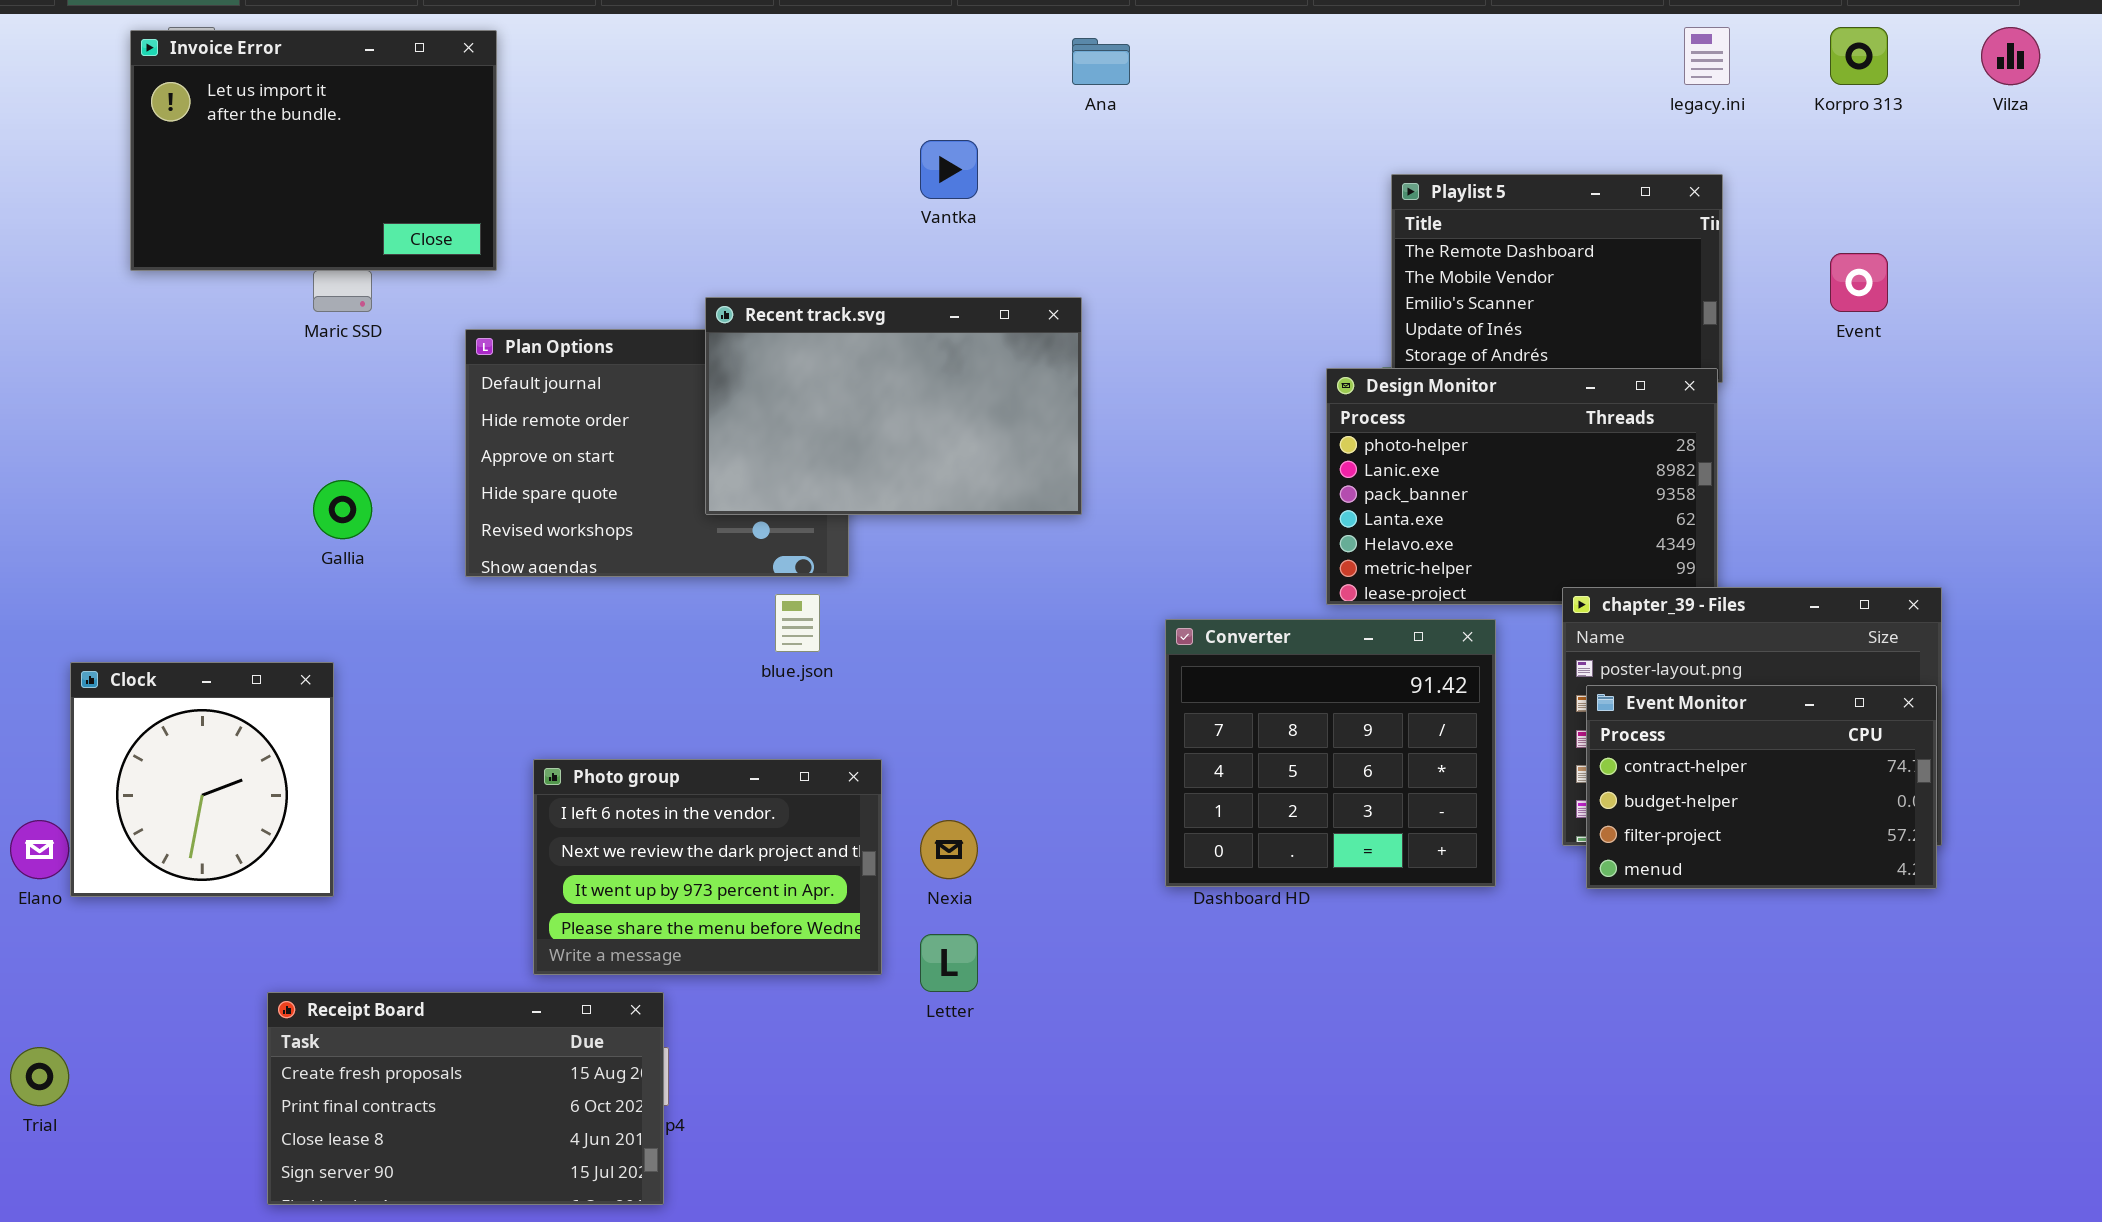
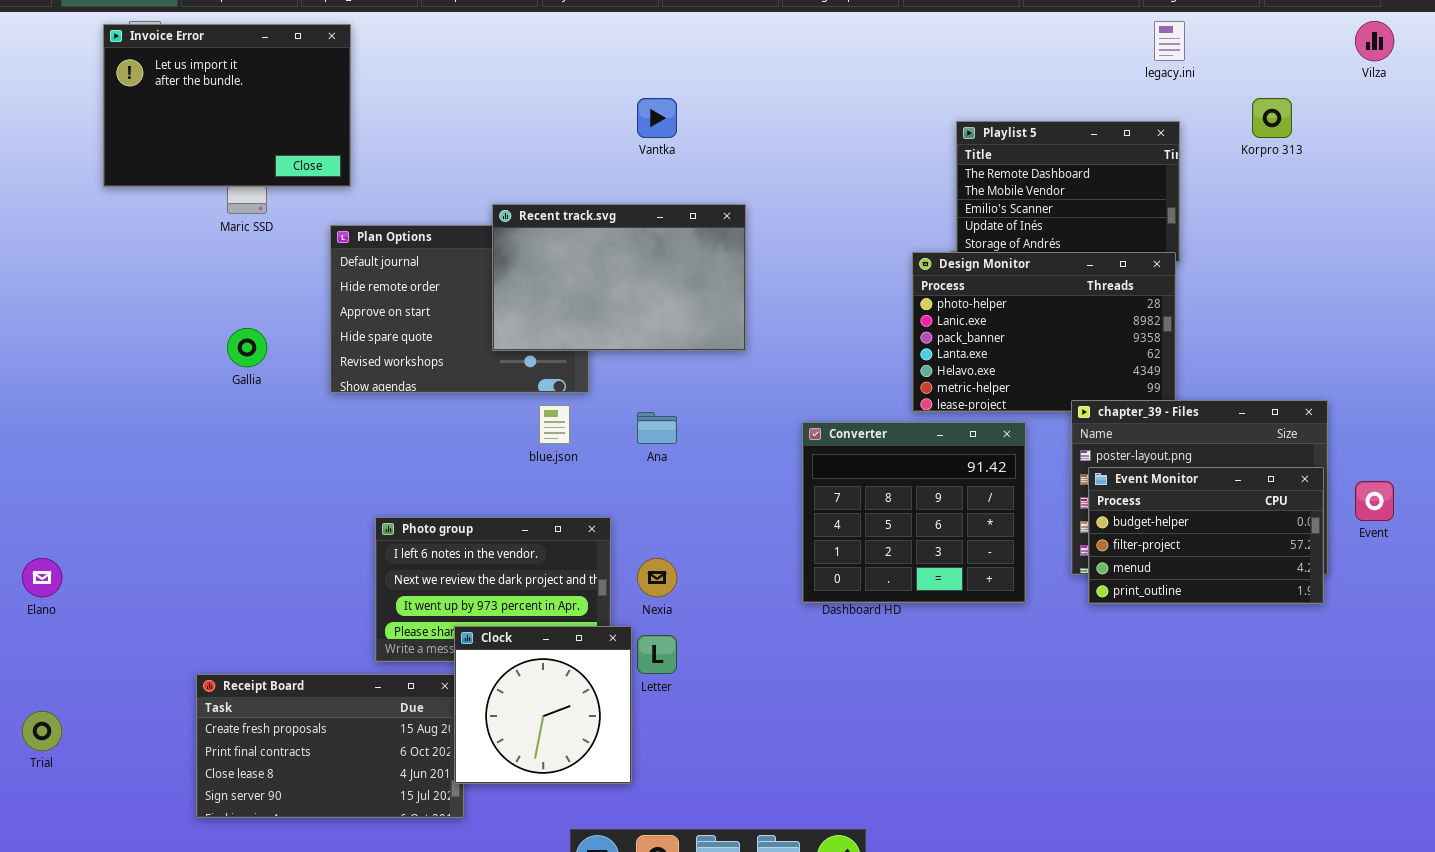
Korpro 313: [1830,27,1888,85] -> [1252,98,1292,138], moved
Ana: [1072,38,1130,85] -> [637,412,677,444], moved
Event: [1830,253,1888,312] -> [1355,481,1394,521], moved
Clock: [70,662,334,897] -> [454,626,632,784], moved
Event Monitor: [1586,685,1937,889] -> [1088,467,1324,604], scrolled down 1 row

